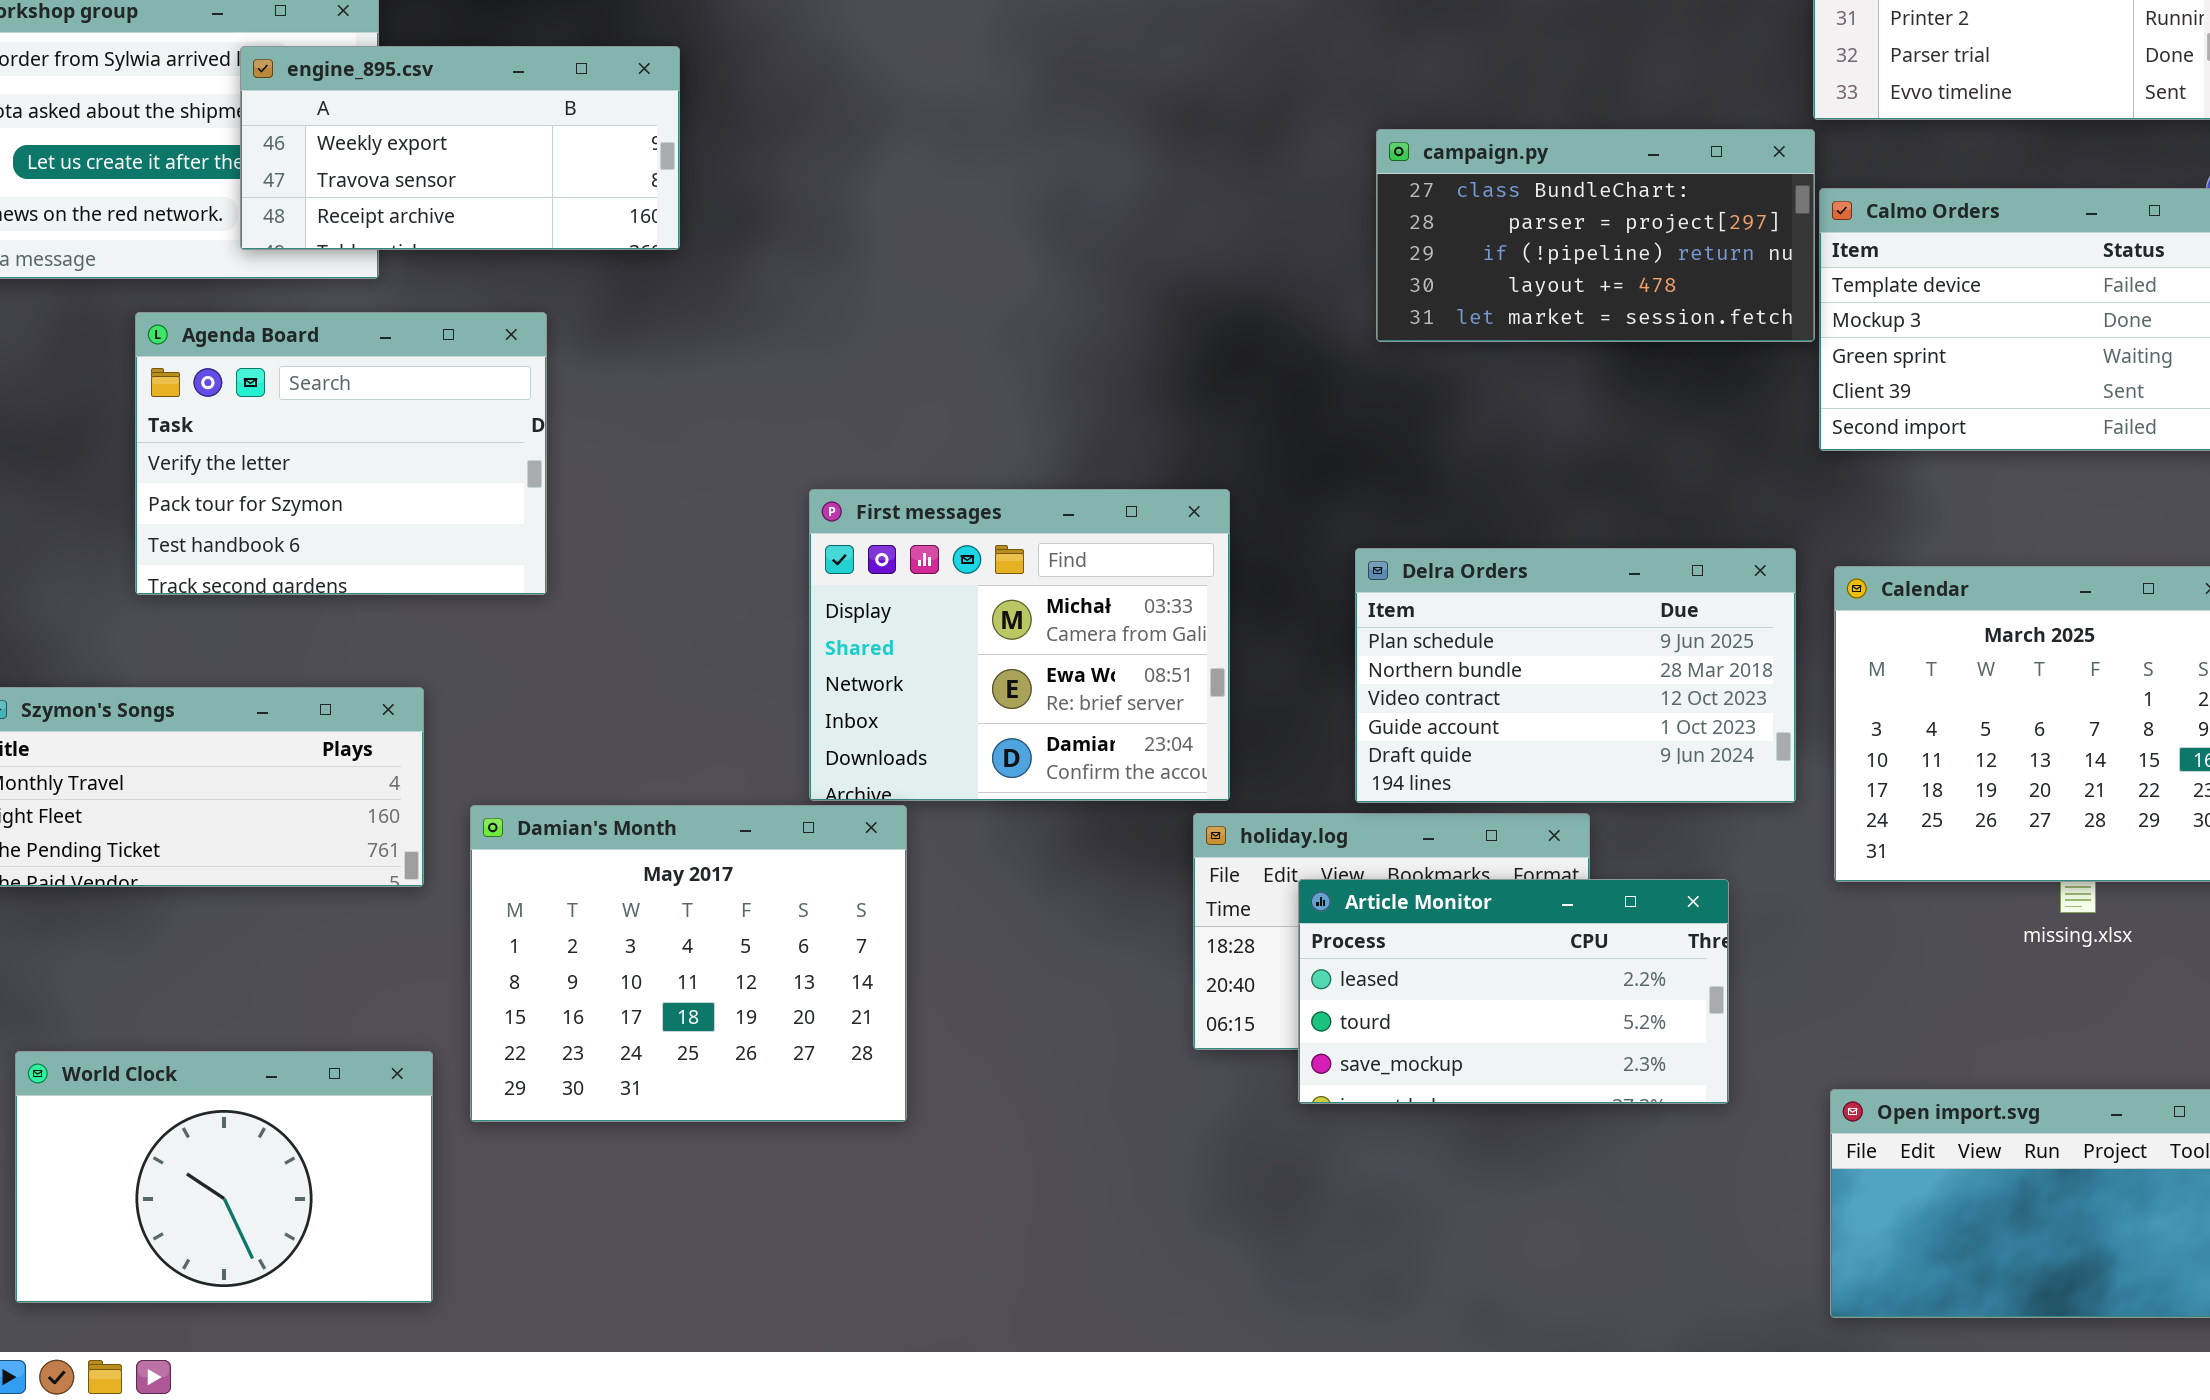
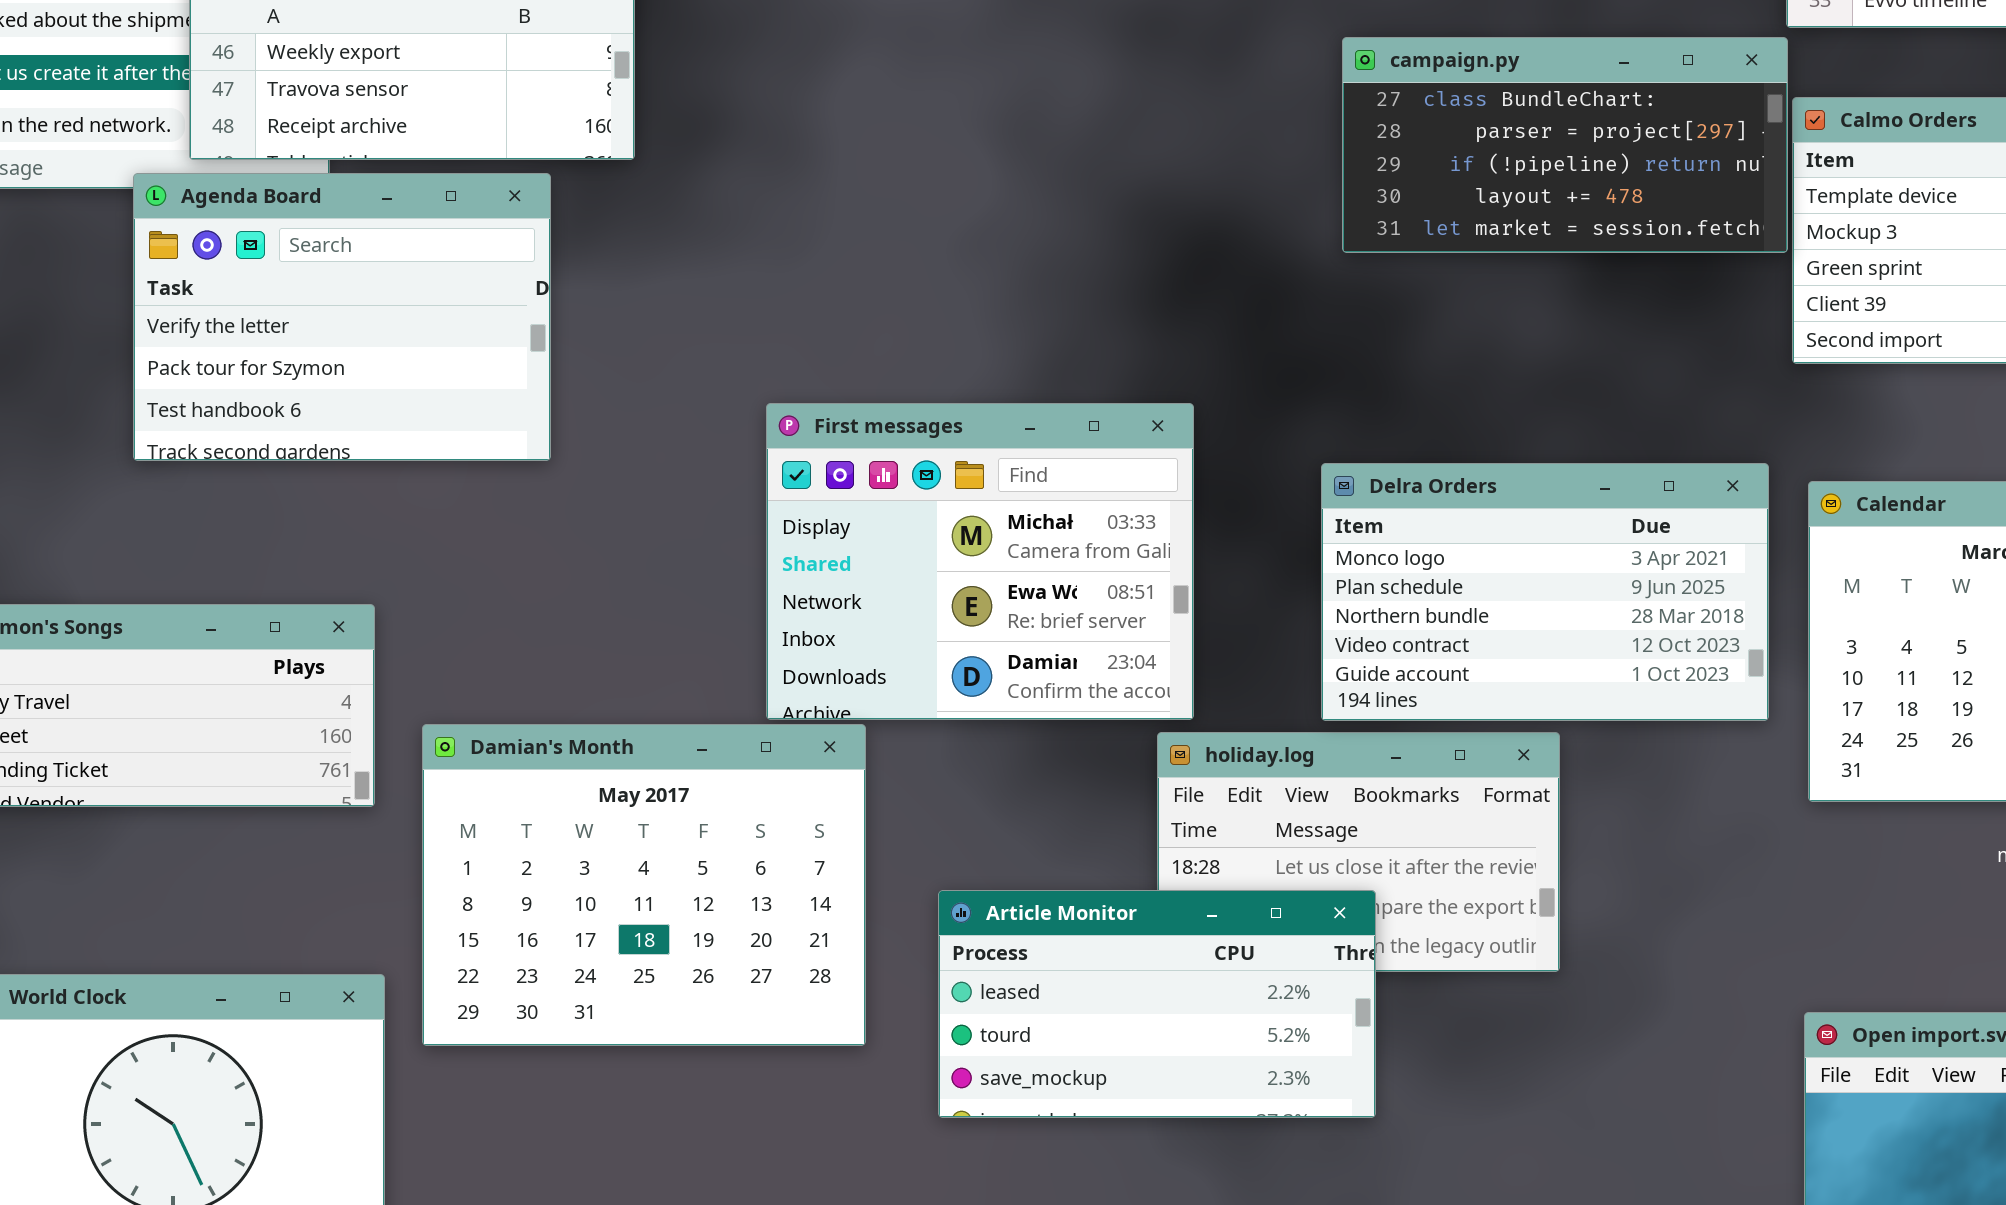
Agenda Board: [135,312,547,595] -> [133,173,551,461], moved
Delra Orders: [1355,548,1796,803] -> [1321,463,1769,721], scrolled up 1 row
Article Monitor: [1298,879,1729,1104] -> [938,890,1376,1118], moved

